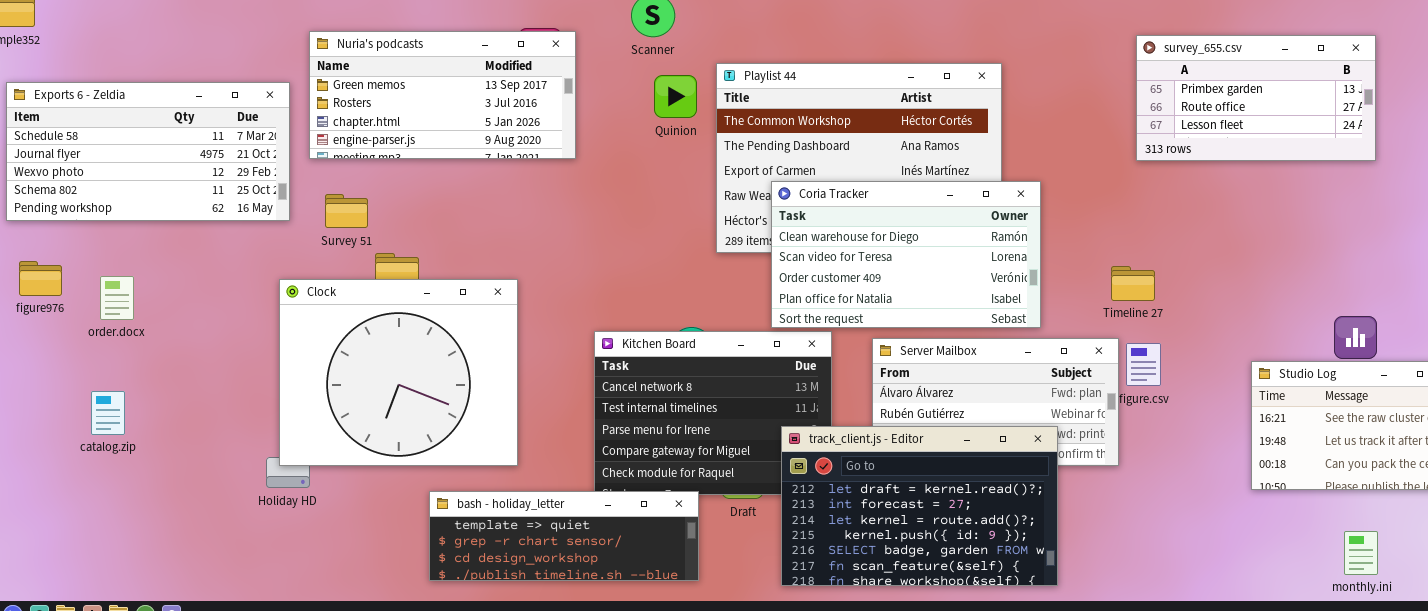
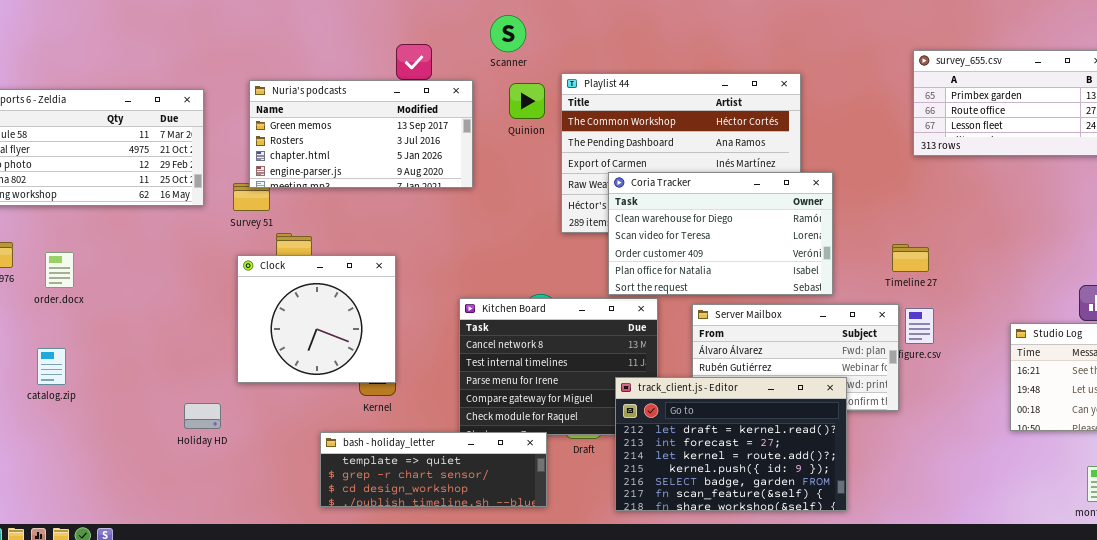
Nuria's podcasts: [309,31,576,159] -> [249,80,473,188], moved
Clock: [279,279,518,466] -> [237,255,396,383], resized

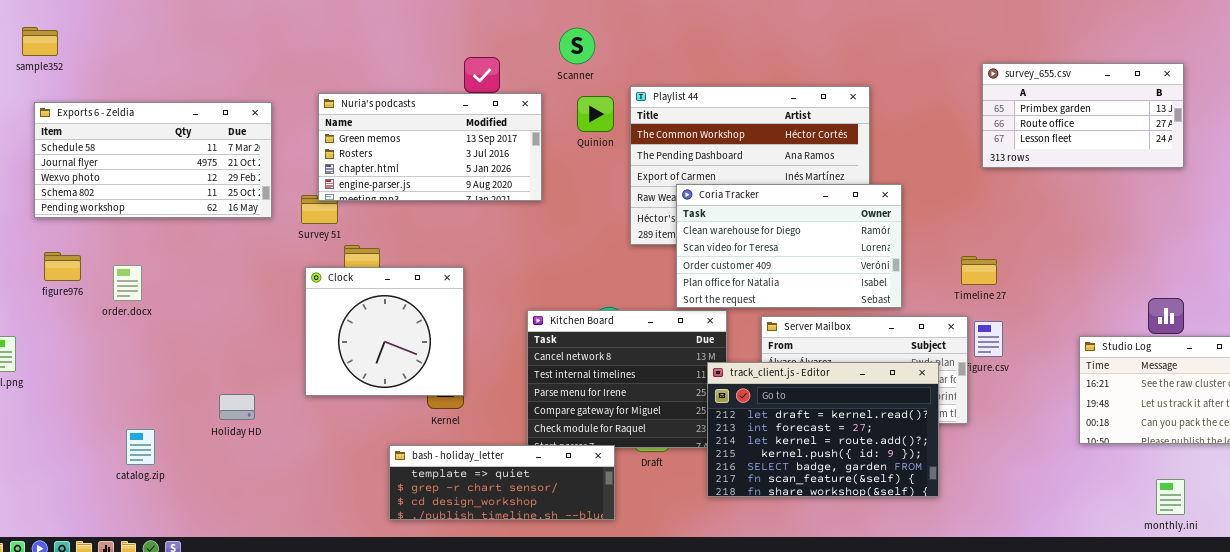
catalog.zip: [37,348,66,385] -> [126,429,155,465], moved
track_client.js - Editor: [615,377,847,511] -> [707,362,939,497], moved
Holiday HD: [184,403,221,429] -> [219,394,255,420], moved

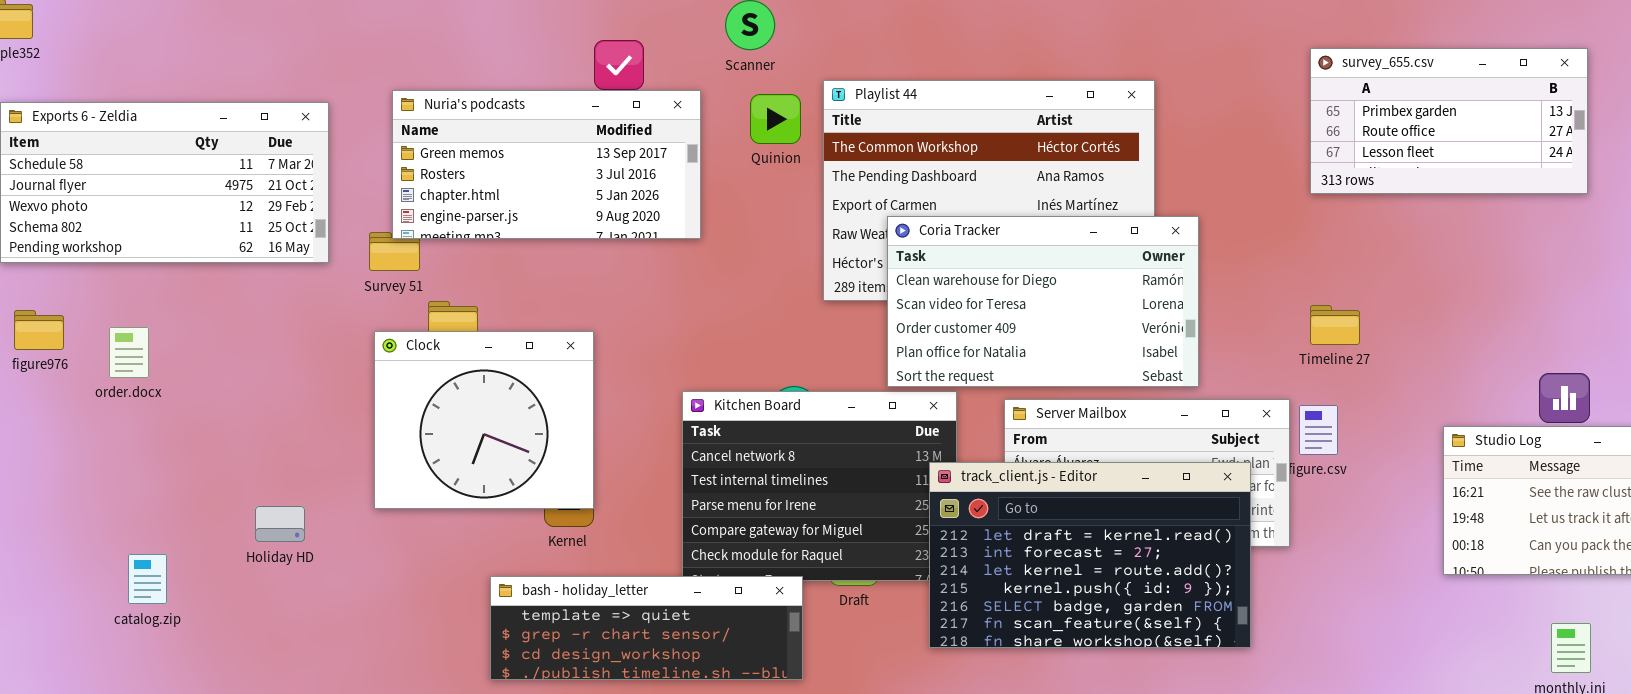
Timeline 27: [961,256,997,285] -> [1310,305,1360,345], moved

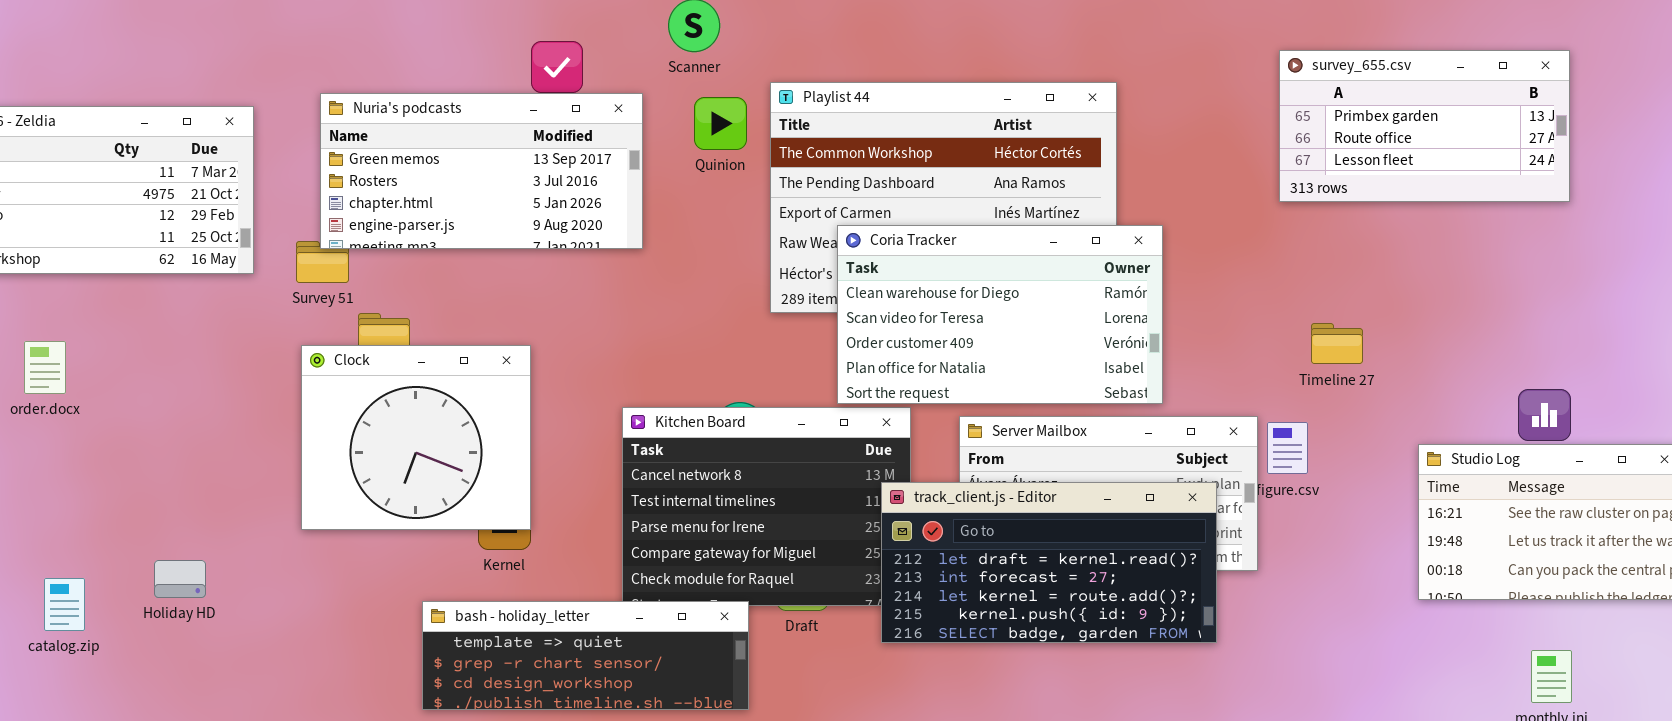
Timeline 27: [1310,305,1360,345] -> [1311,323,1363,364], moved
track_client.js - Editor: [929,462,1251,648] -> [881,482,1217,643], resized
Holiday HD: [255,506,305,542] -> [154,560,206,598], moved

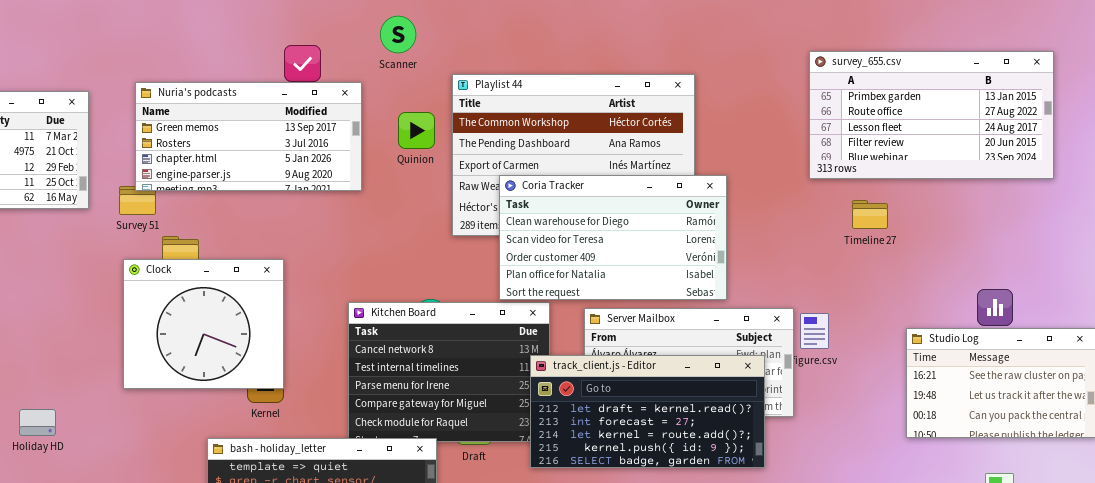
survey_655.csv: [1279,50,1570,202] -> [809,51,1054,179], resized
Quinion: [694,97,747,150] -> [398,112,435,149], moved
Timeline 27: [1311,323,1363,364] -> [852,200,888,229], moved

